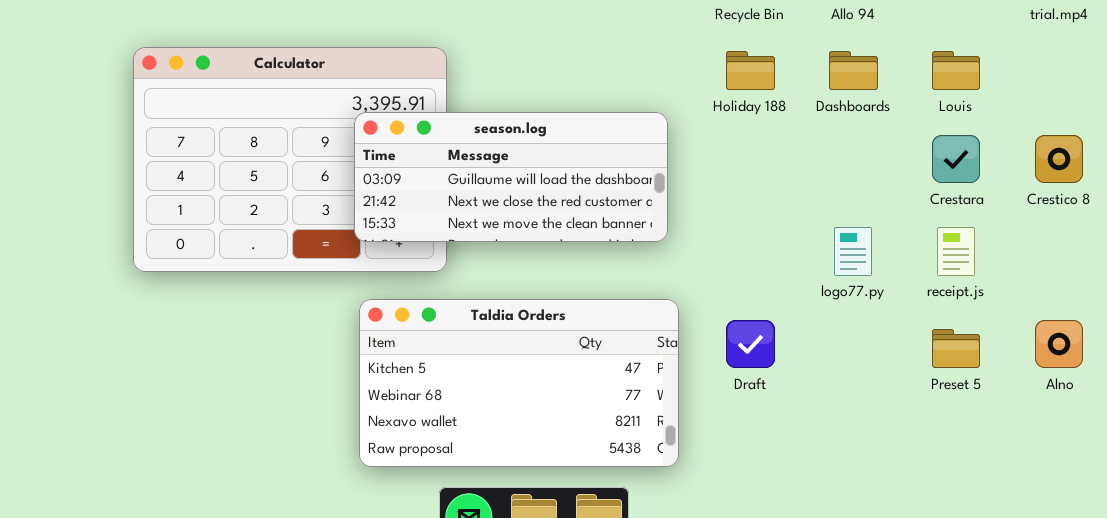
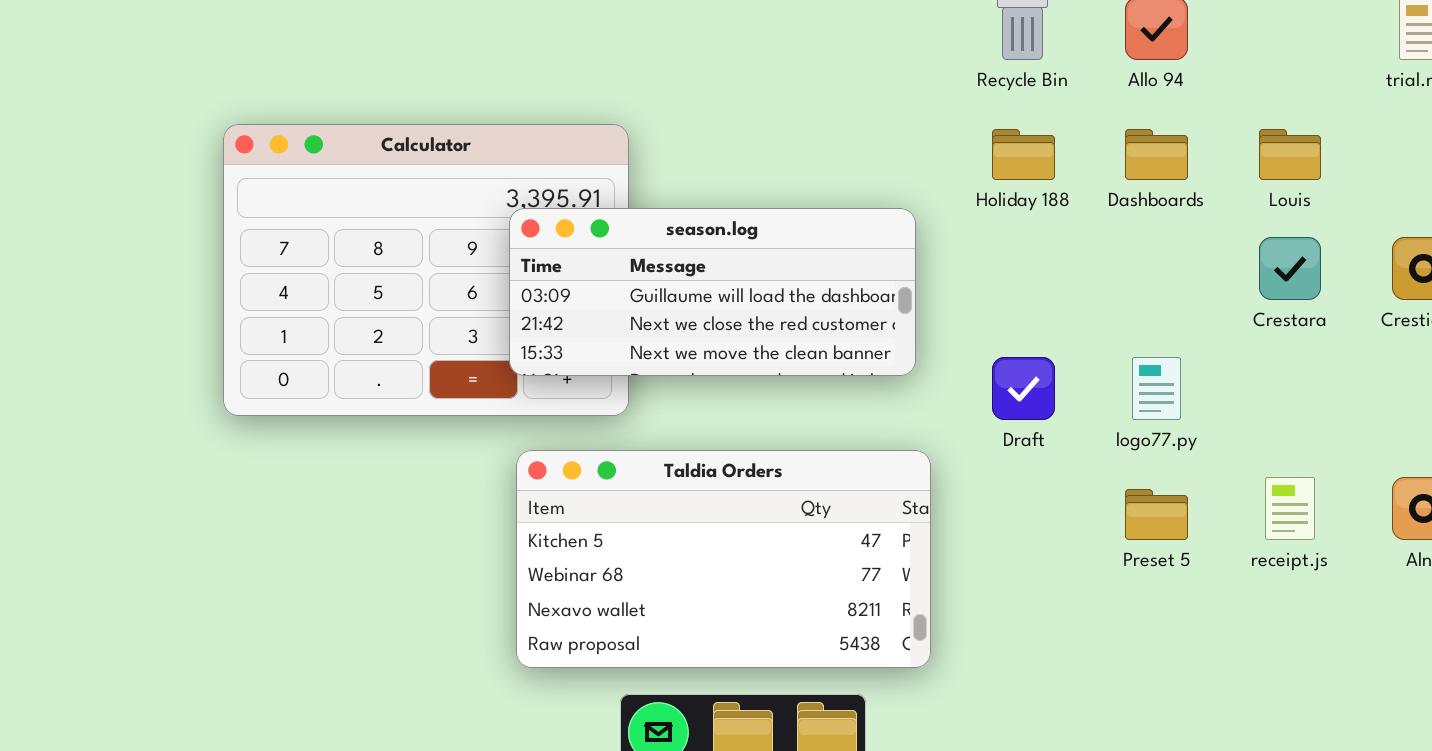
receipt.js: [937,227,975,276] -> [1265,477,1315,540], moved
Draft: [726,320,775,368] -> [992,357,1055,420], moved
Preset 5: [932,329,980,368] -> [1125,489,1188,540], moved

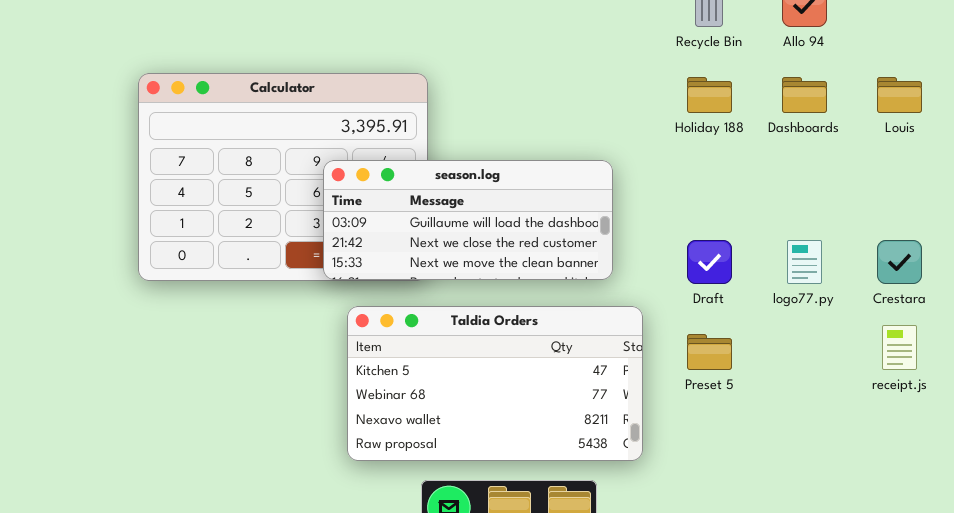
season.log: [509,208,916,376] -> [323,160,613,280], moved
Crestara: [1259,237,1321,300] -> [877,240,922,284], moved
Preset 5: [1125,489,1188,540] -> [687,334,732,370], moved

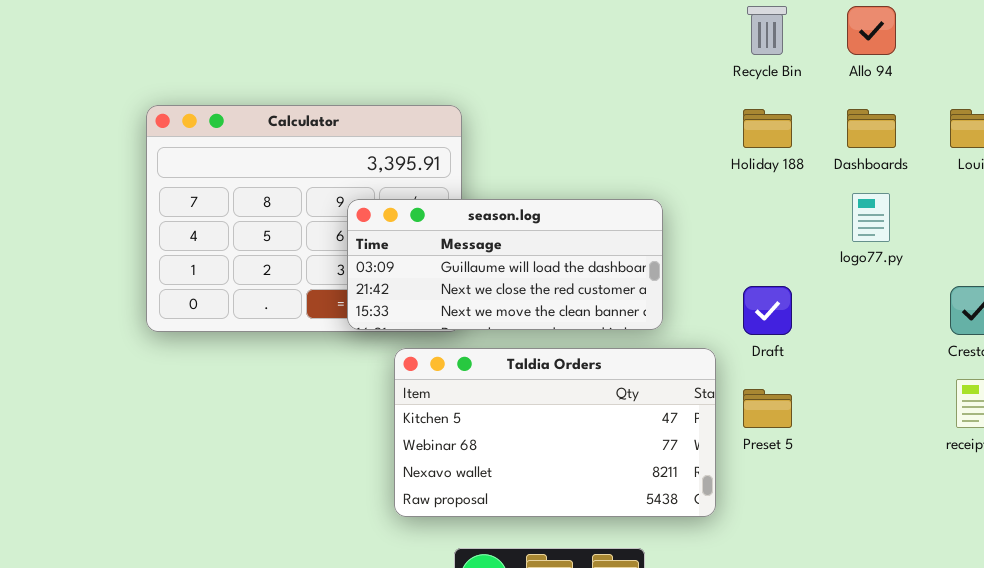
logo77.py: [787,240,822,284] -> [852,193,890,242], moved
Taldia Orders: [347,306,643,461] -> [394,348,716,517], moved

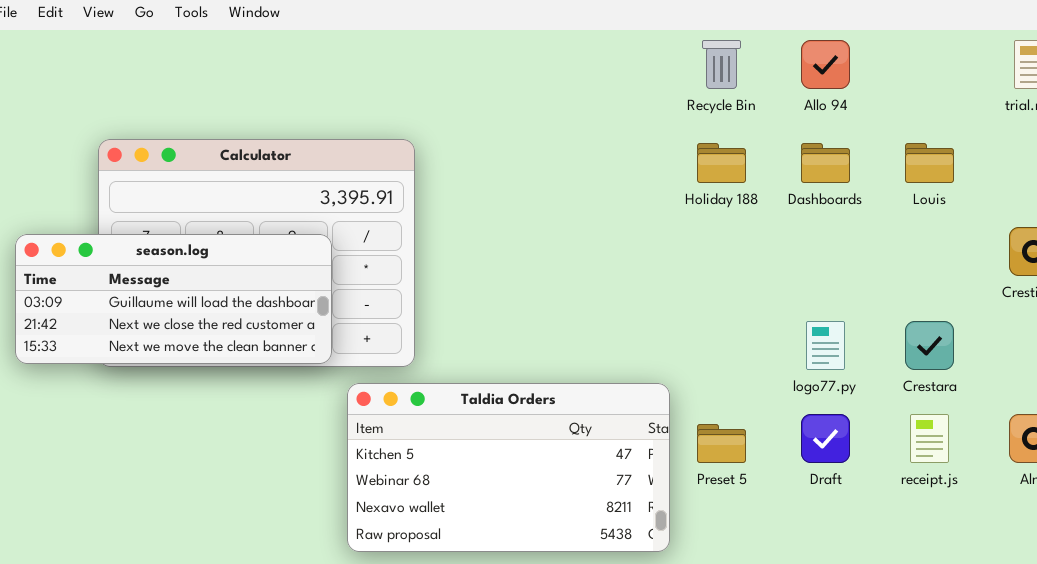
logo77.py: [852,193,890,242] -> [806,321,845,370], moved
season.log: [347,199,663,330] -> [15,234,332,364], moved
Draft: [743,286,792,335] -> [801,414,850,463], moved

